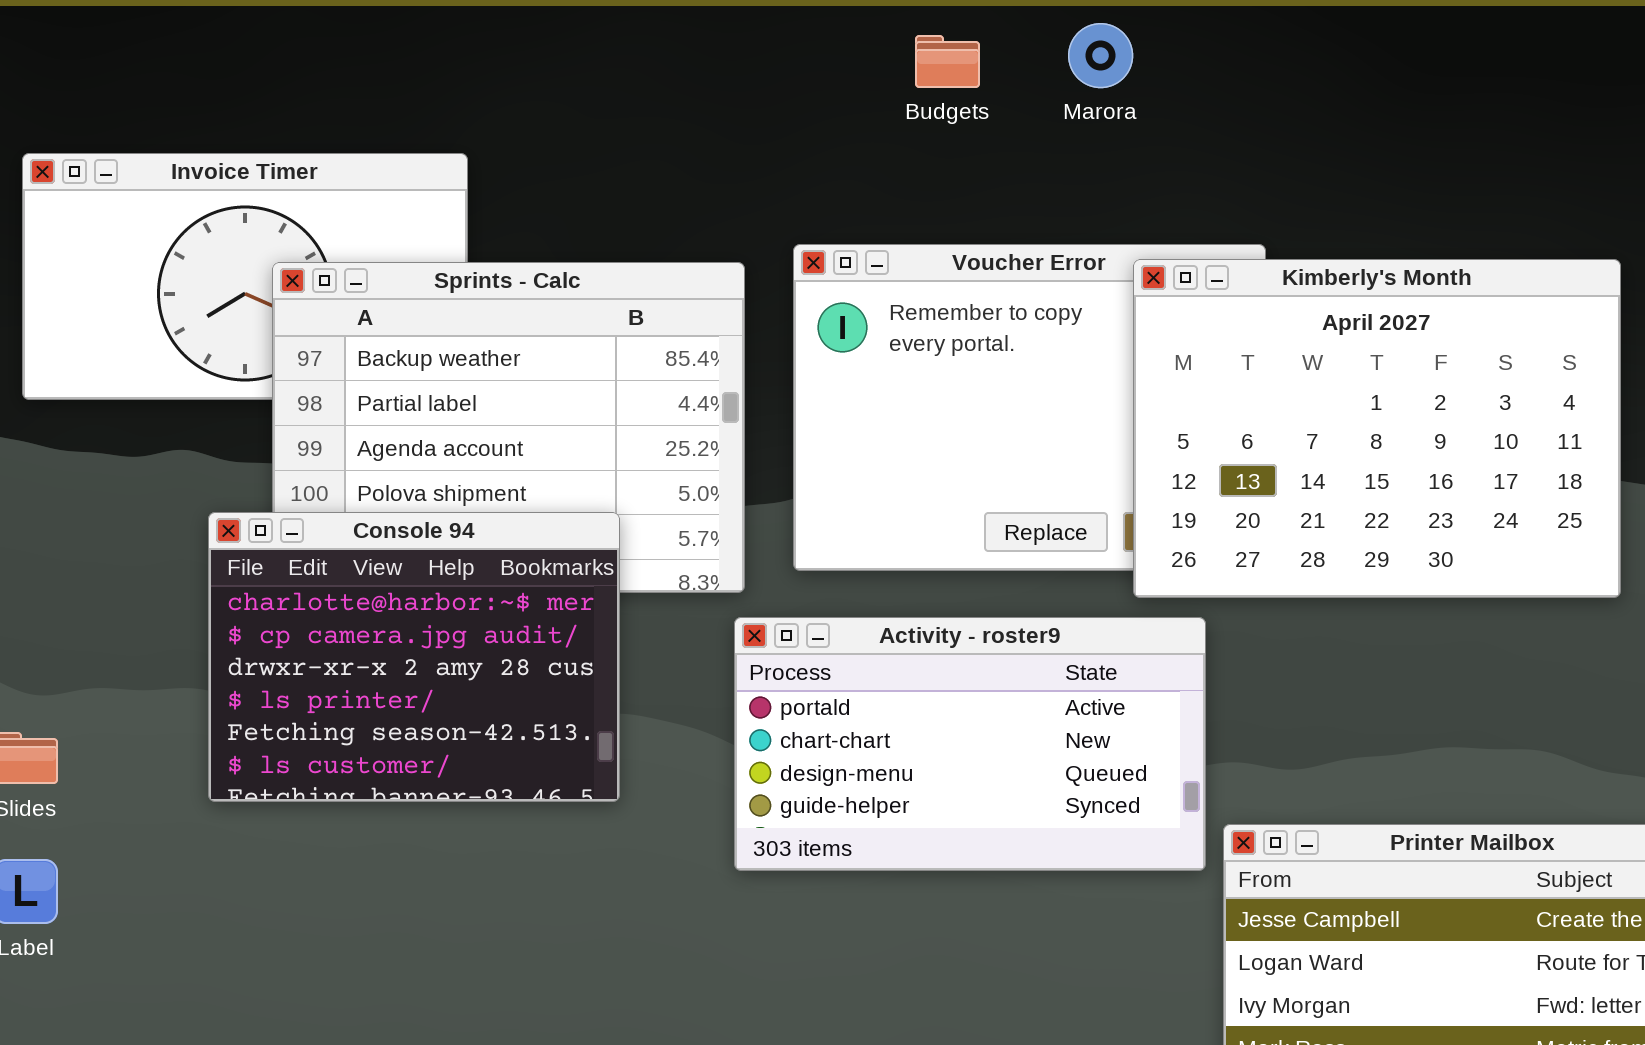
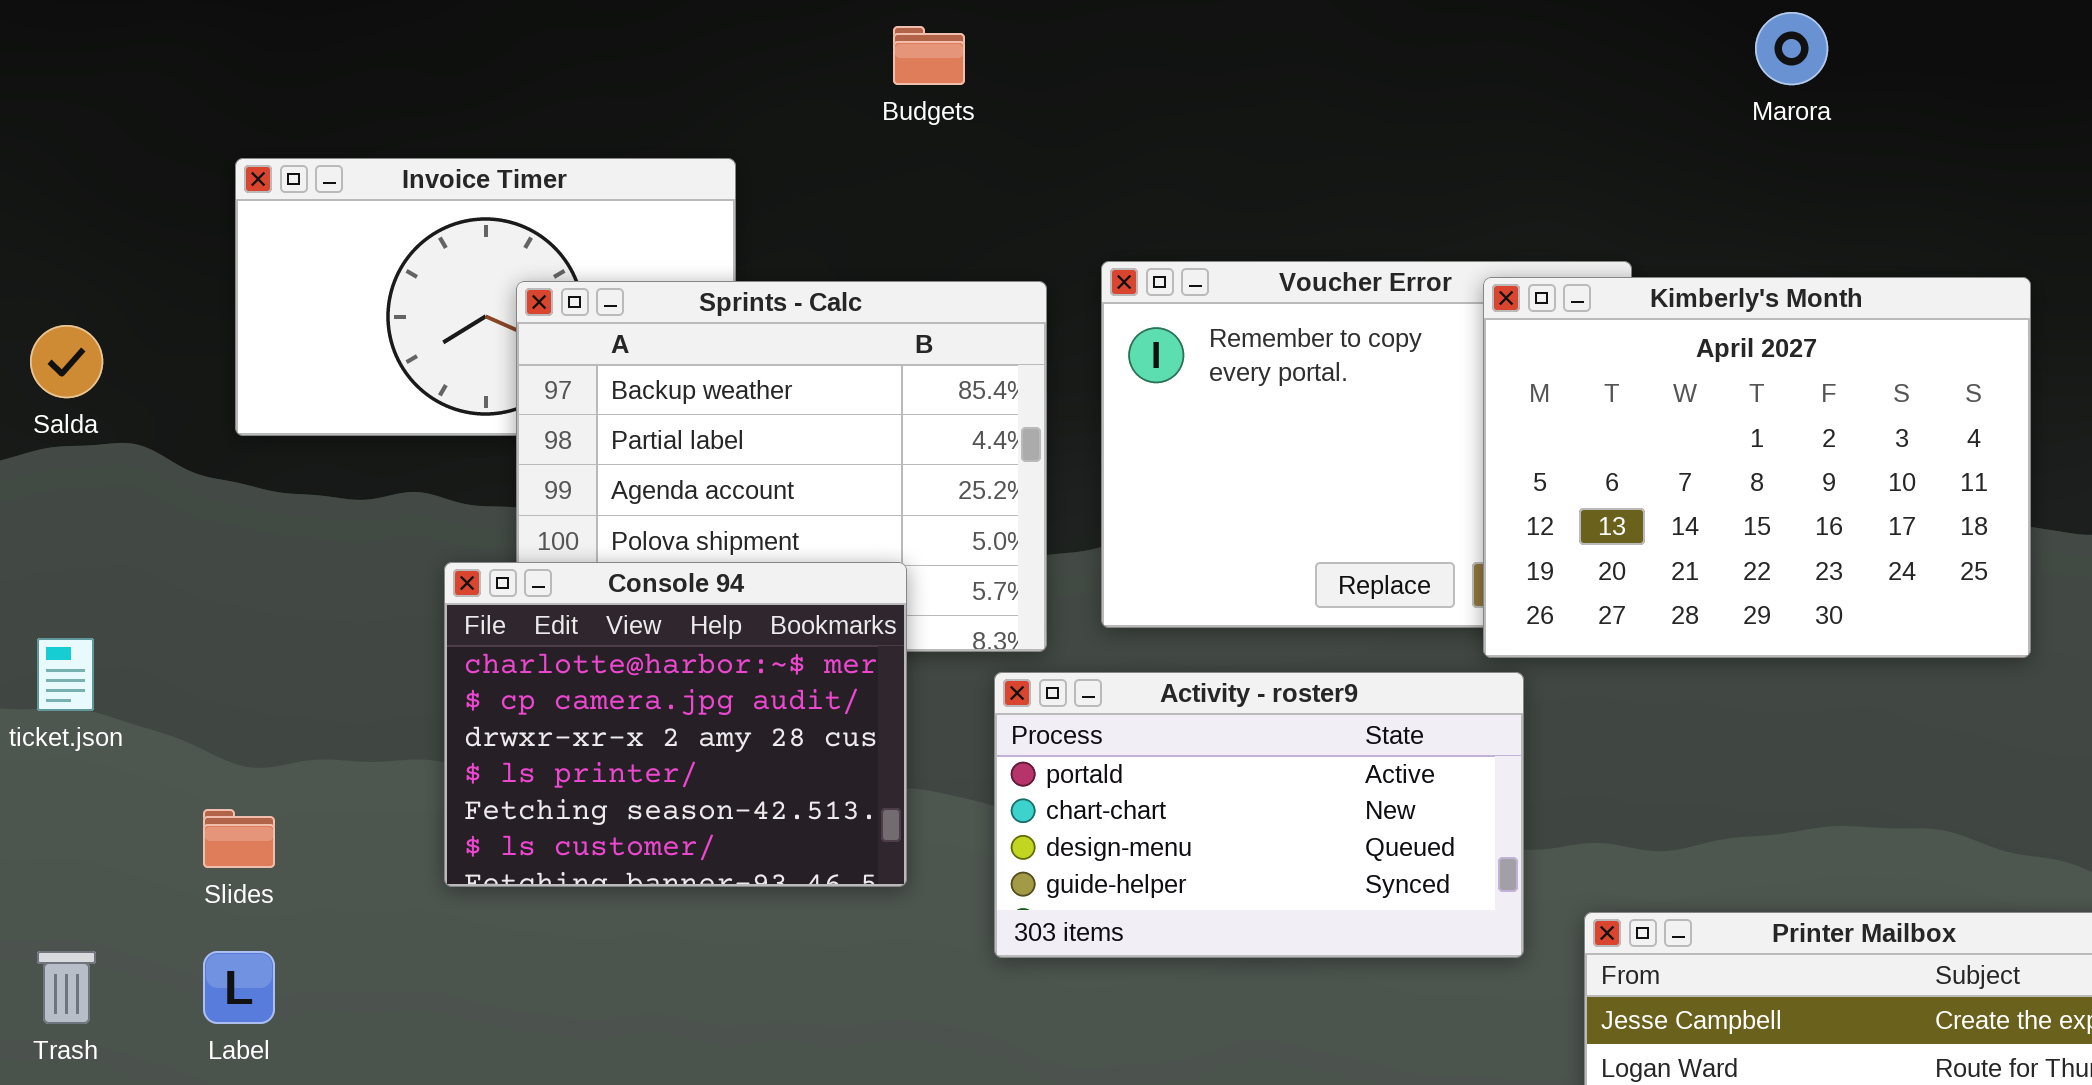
Marora: [1068,23,1133,88] -> [1755,12,1828,85], moved
Budgets: [915,35,980,88] -> [893,26,965,85], moved
Activity - roster9: [734,617,1206,871] -> [994,672,1524,958], moved

